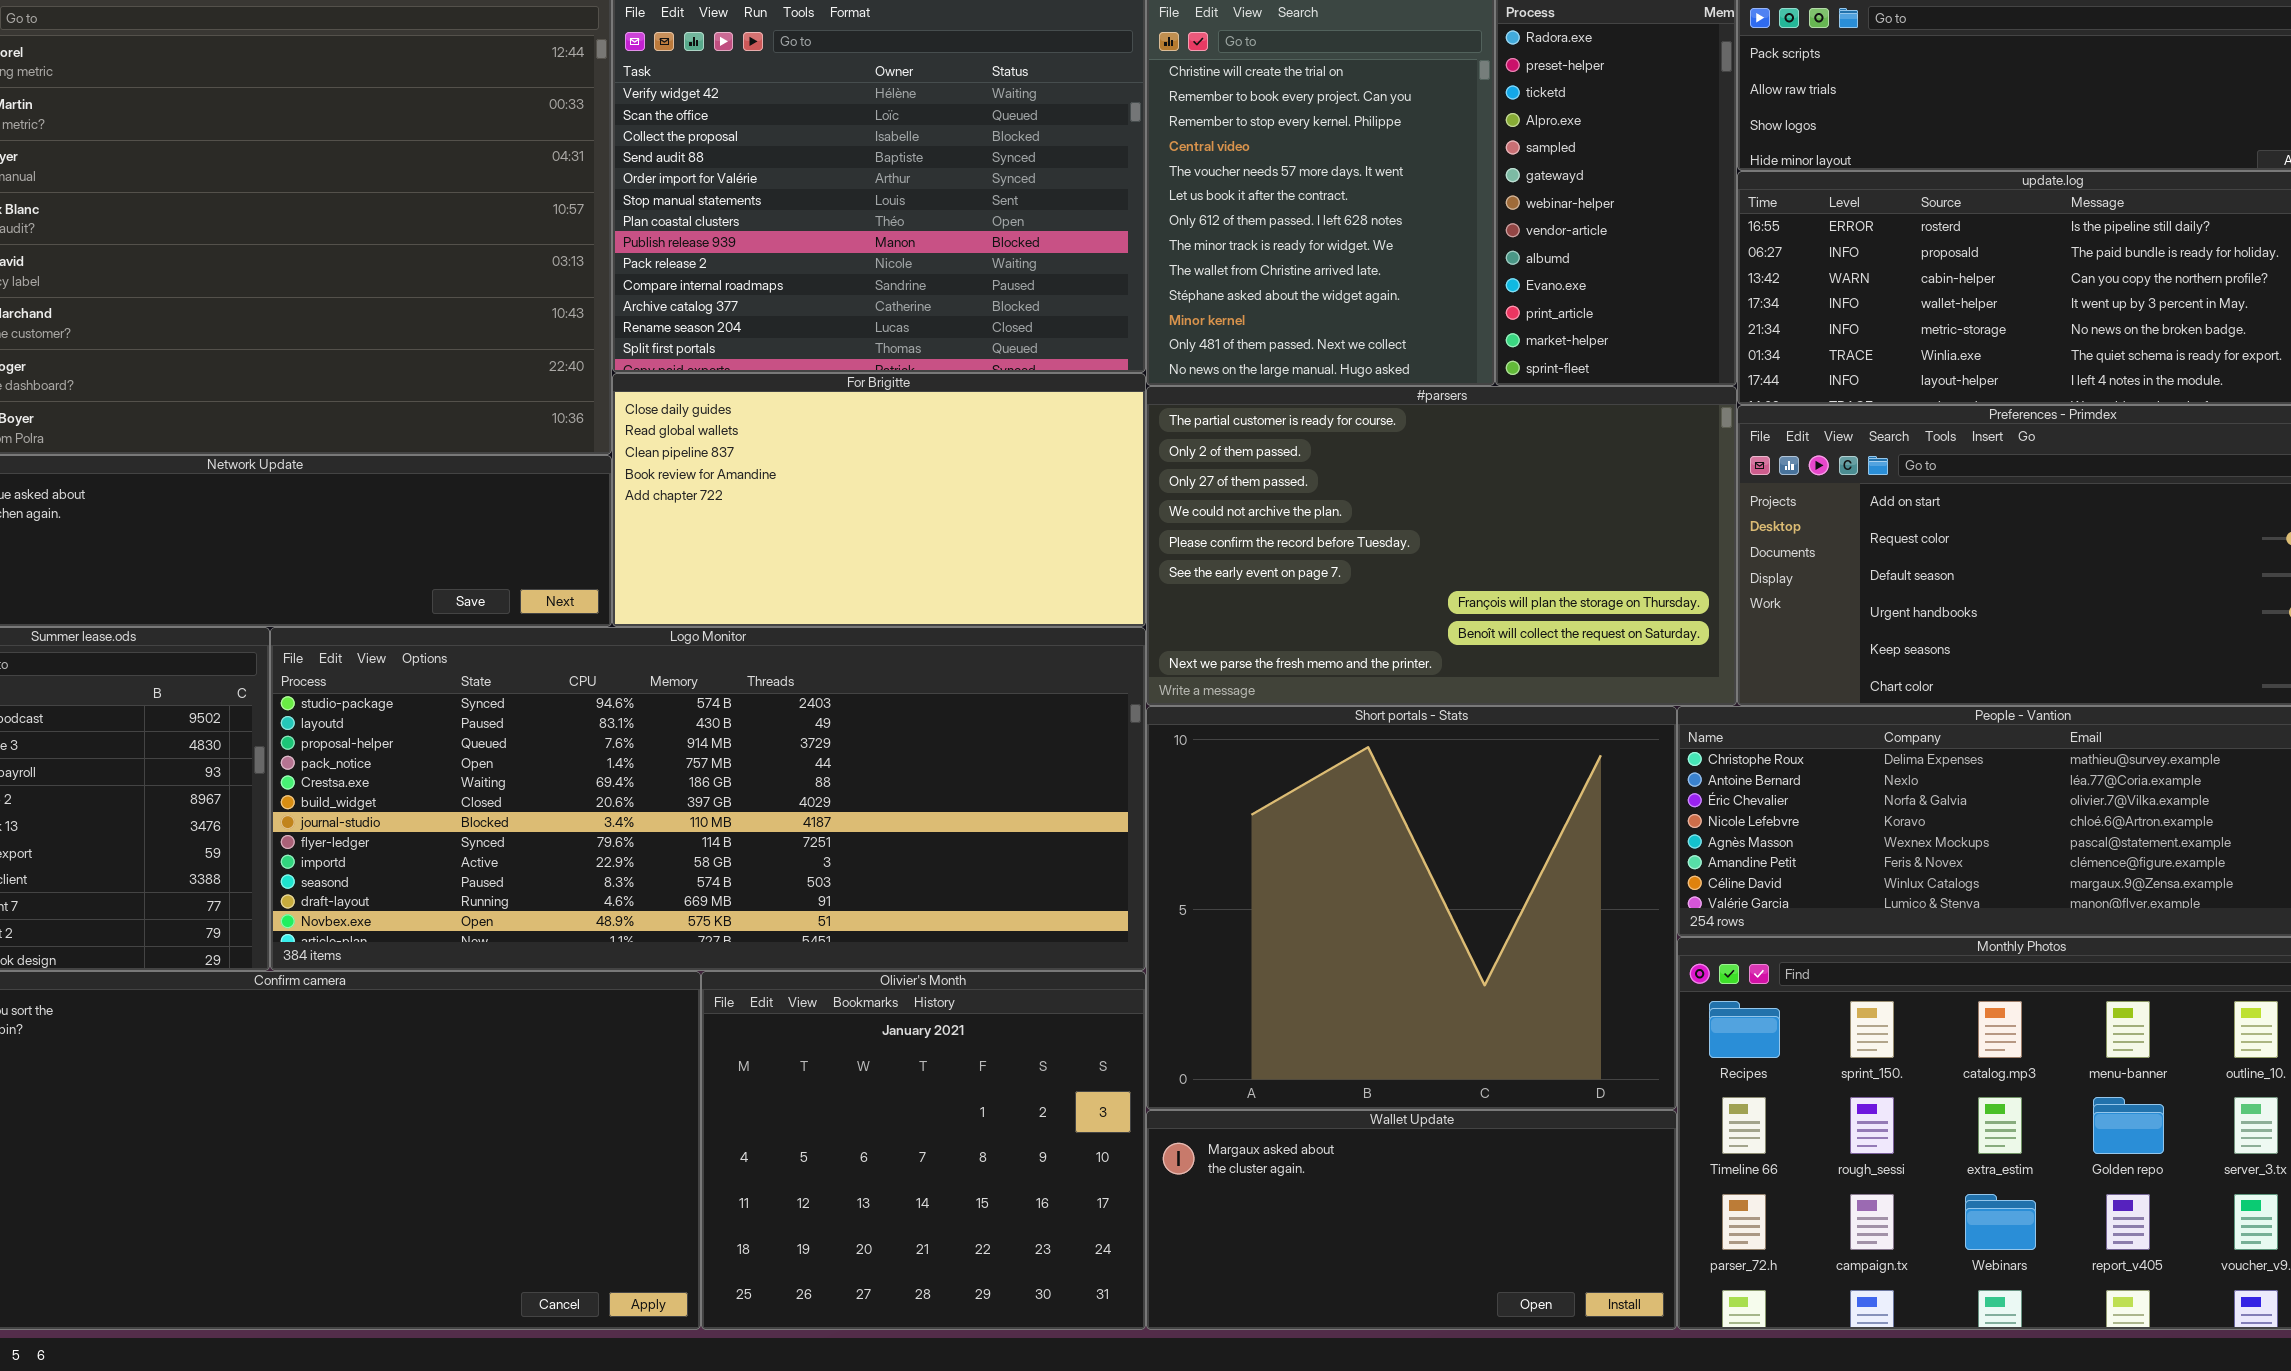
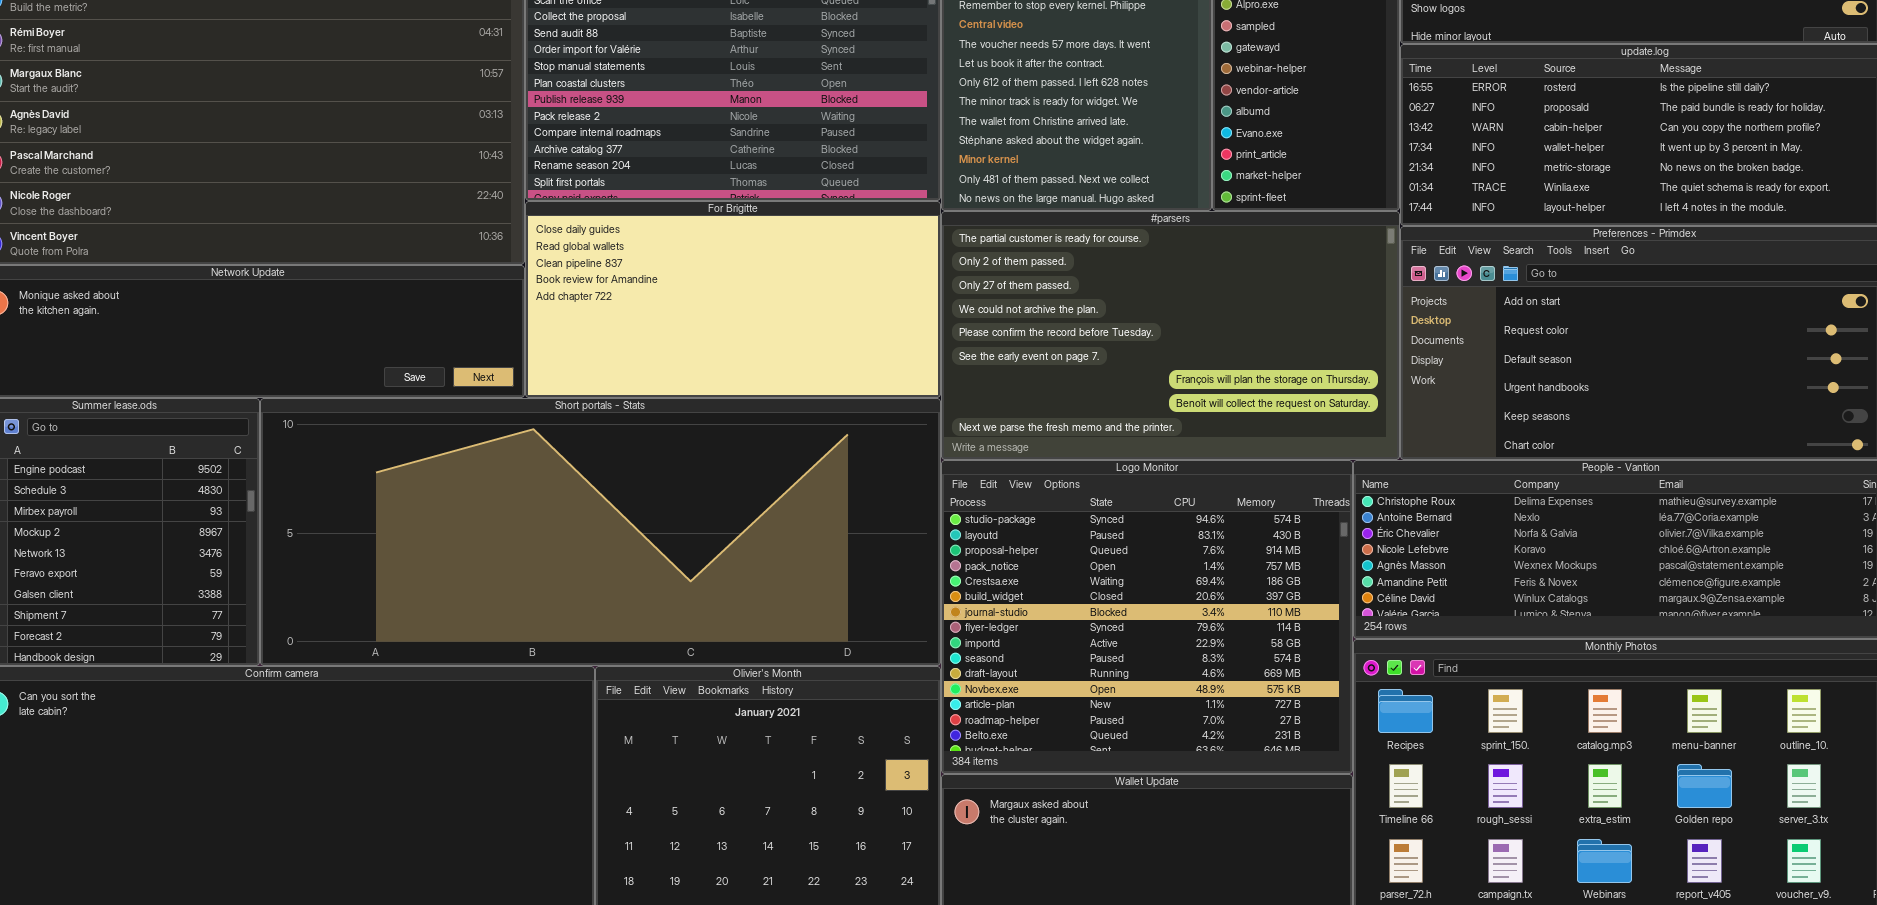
Logo Monitor: [270,627,1146,971] -> [941,460,1353,774], moved, resized
Short portals - Stats: [1146,706,1677,1110] -> [260,398,941,666], moved, resized

